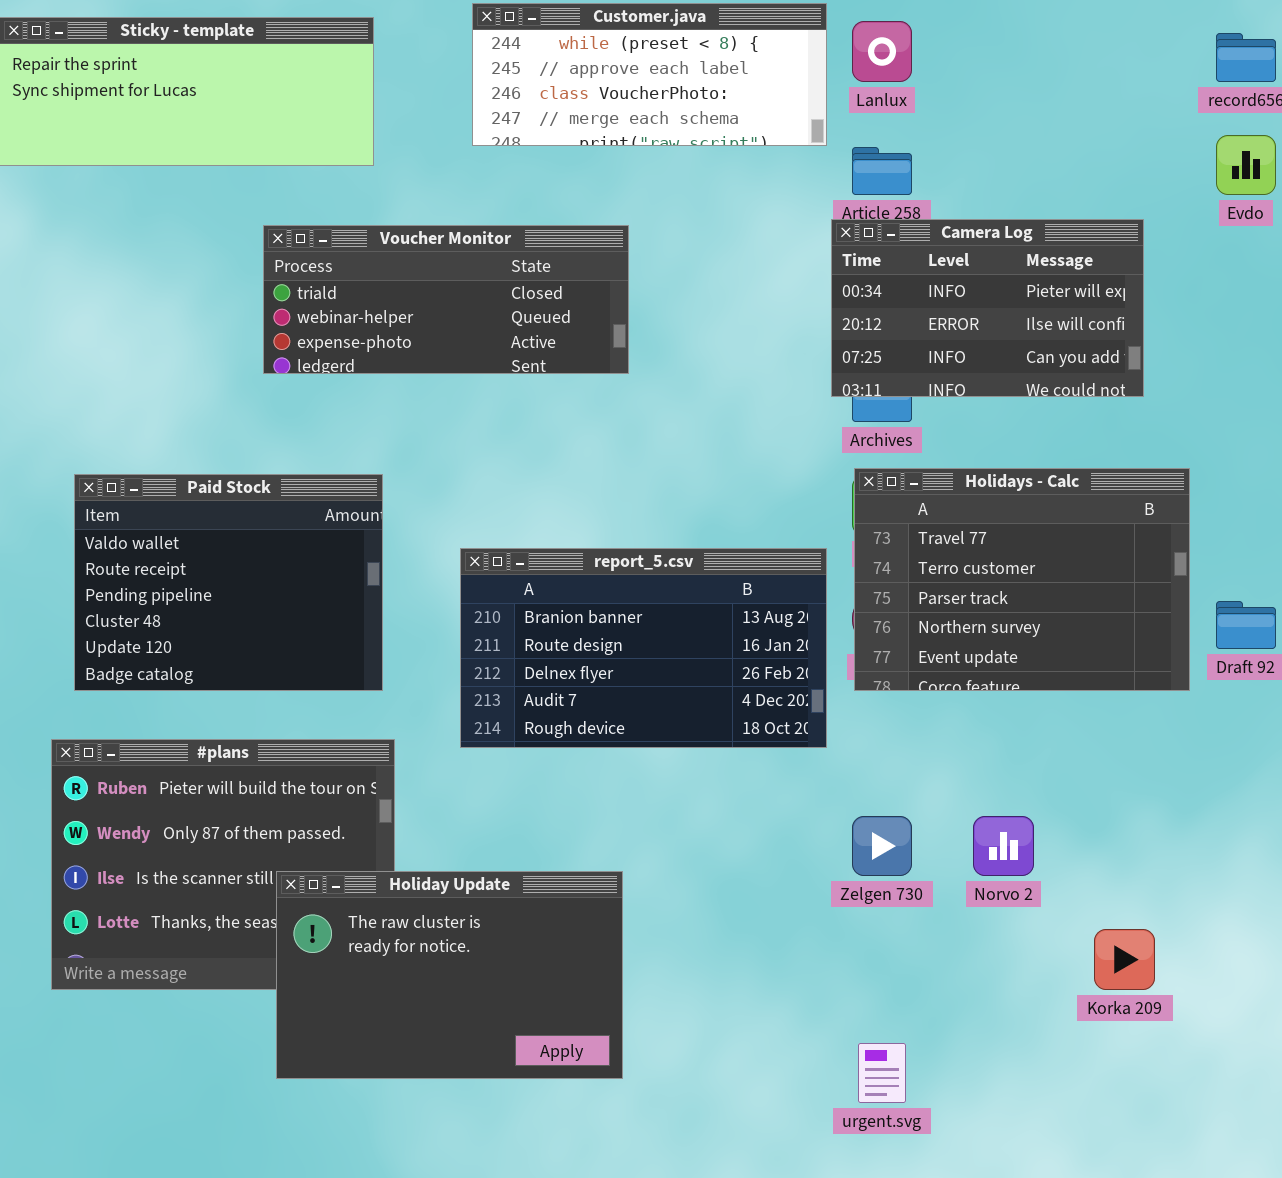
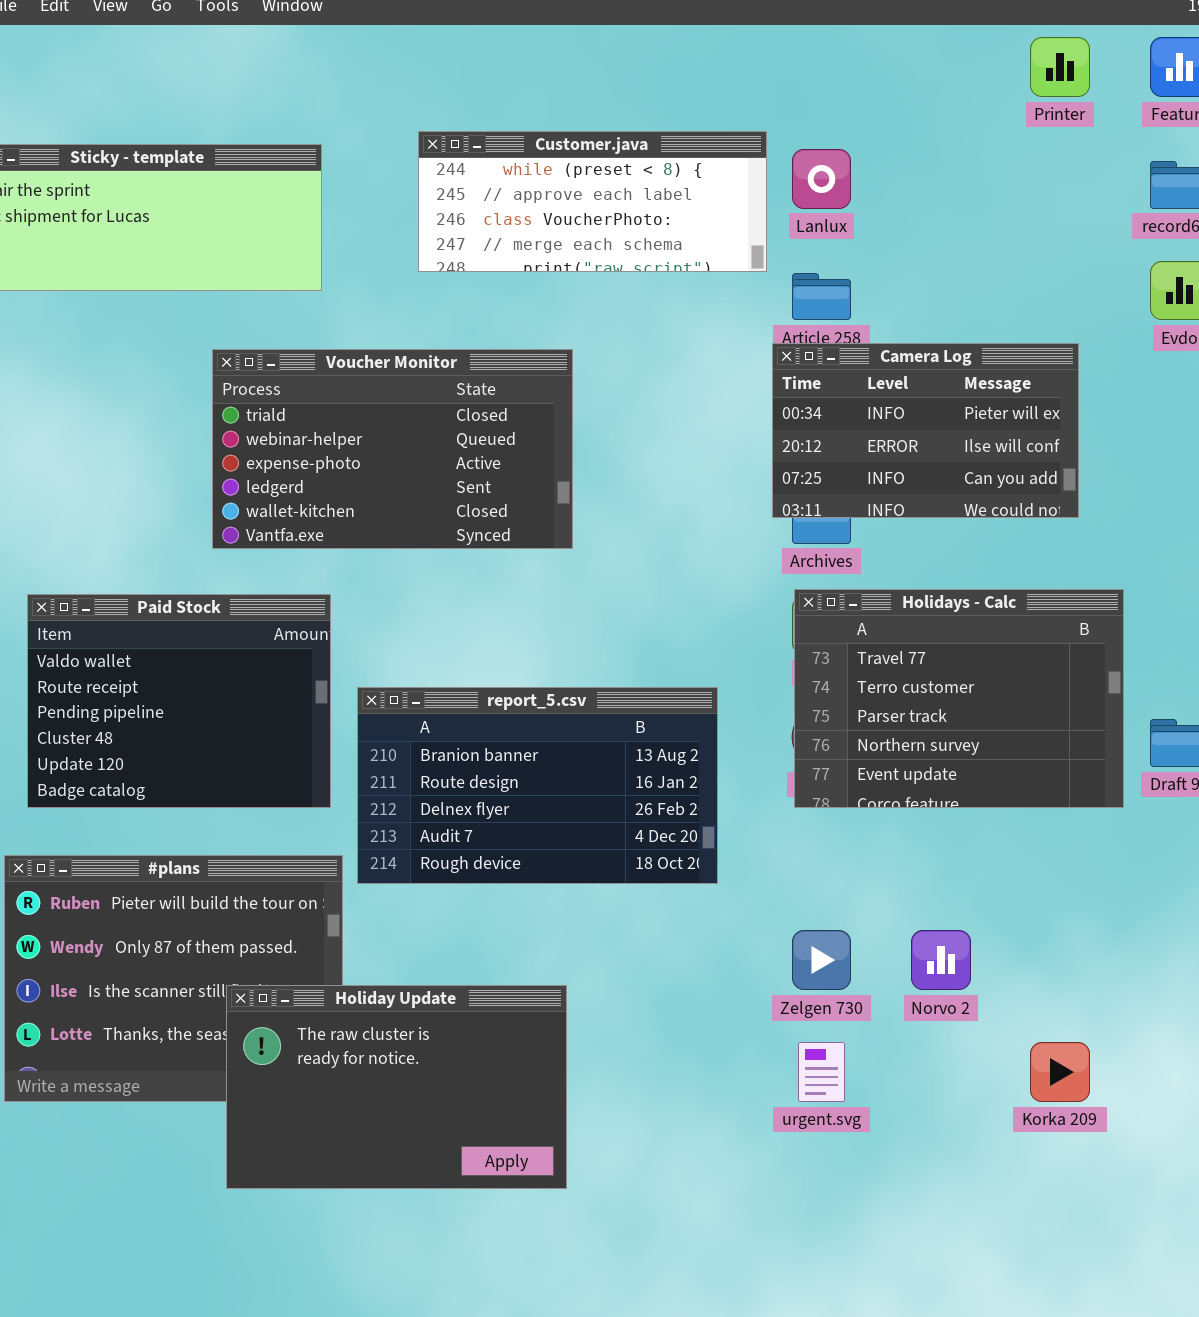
Voucher Monitor: [263,225,629,374] -> [212,349,573,549], resized
report_5.csv: [460,548,827,748] -> [357,687,718,884], moved
urgent.svg: [858,1043,906,1103] -> [798,1042,845,1102], moved

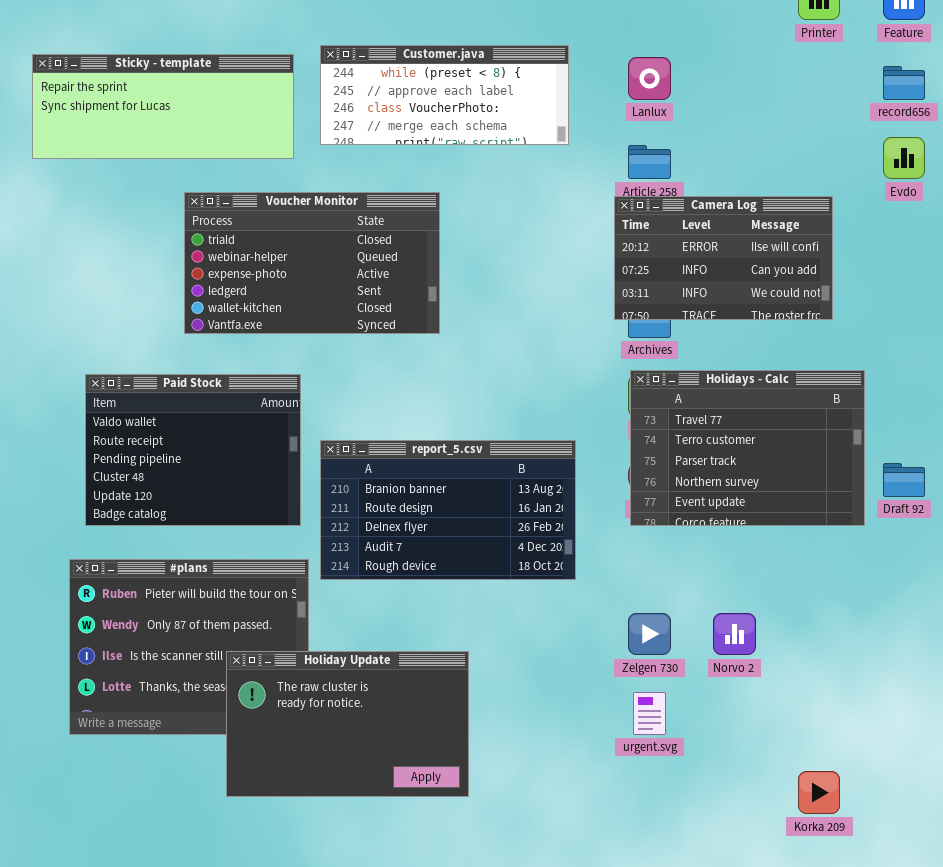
Customer.java: [418,131,767,272] -> [320,45,569,145], moved
Camera Log: [772,343,1079,518] -> [614,196,833,320], scrolled down 1 row
Voucher Monitor: [212,349,573,549] -> [184,192,440,334], moved
Korka 209: [1030,1042,1090,1102] -> [798,771,840,814], moved

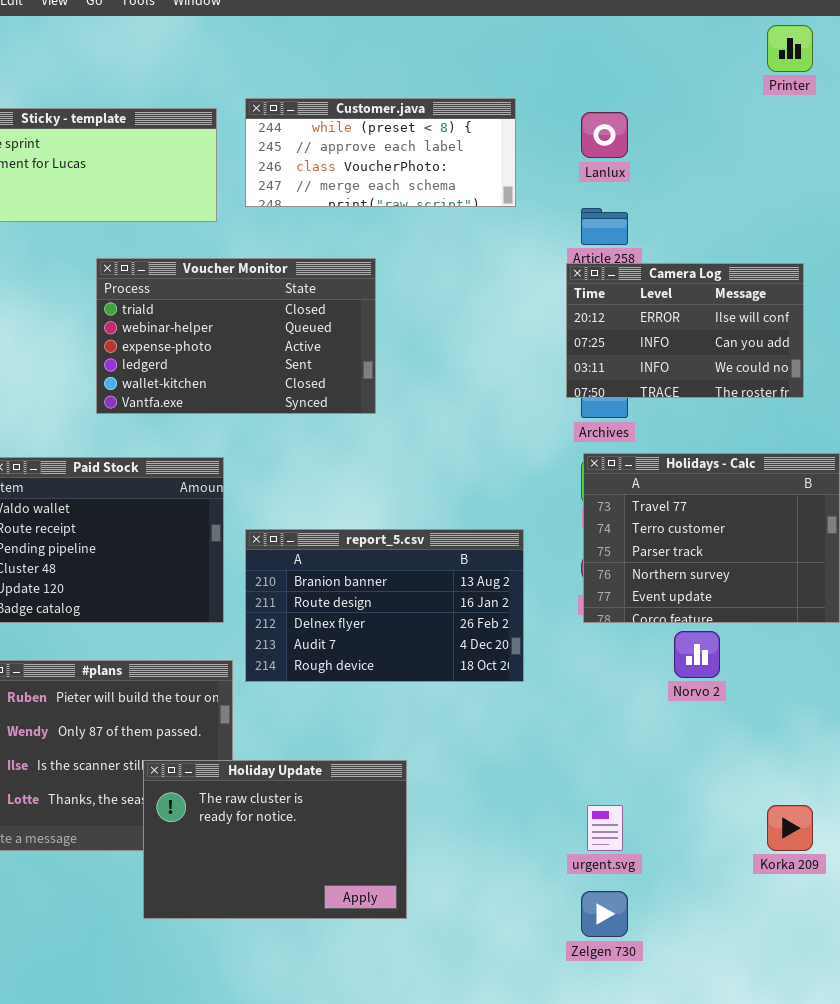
Zelgen 730: [628,613,671,655] -> [581,891,628,937], moved
Norvo 2: [713,613,756,655] -> [674,631,720,678], moved
Korka 209: [798,771,840,814] -> [767,805,813,851], moved

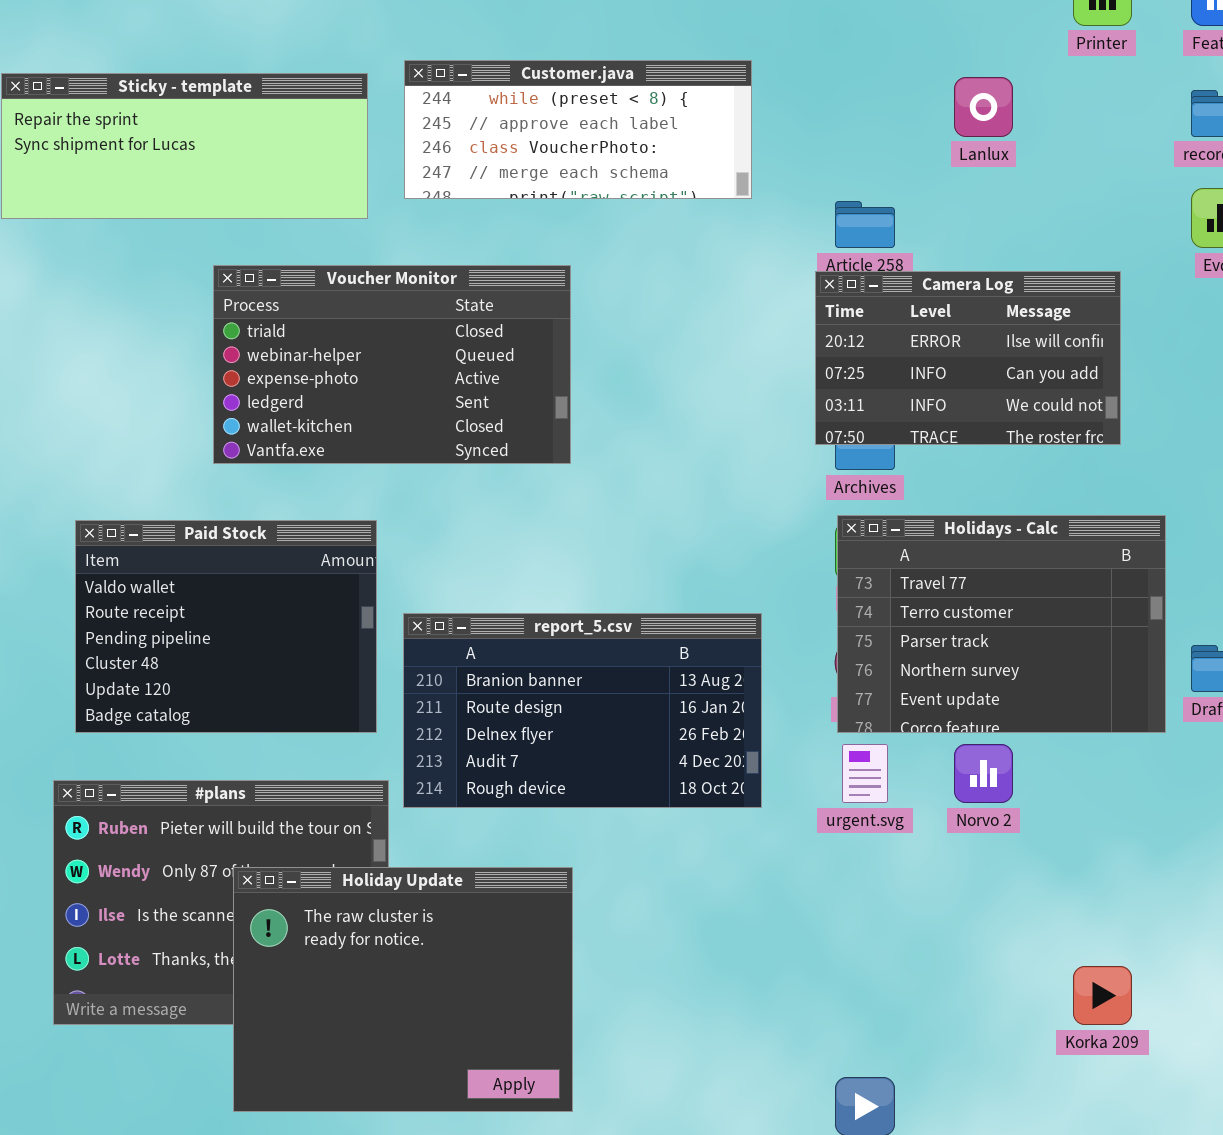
Lanlux: [581,112,628,158] -> [954,77,1013,137], moved
Holiday Update: [143,760,407,919] -> [233,867,573,1112], moved, resized
urgent.svg: [587,805,623,851] -> [842,744,888,803], moved

